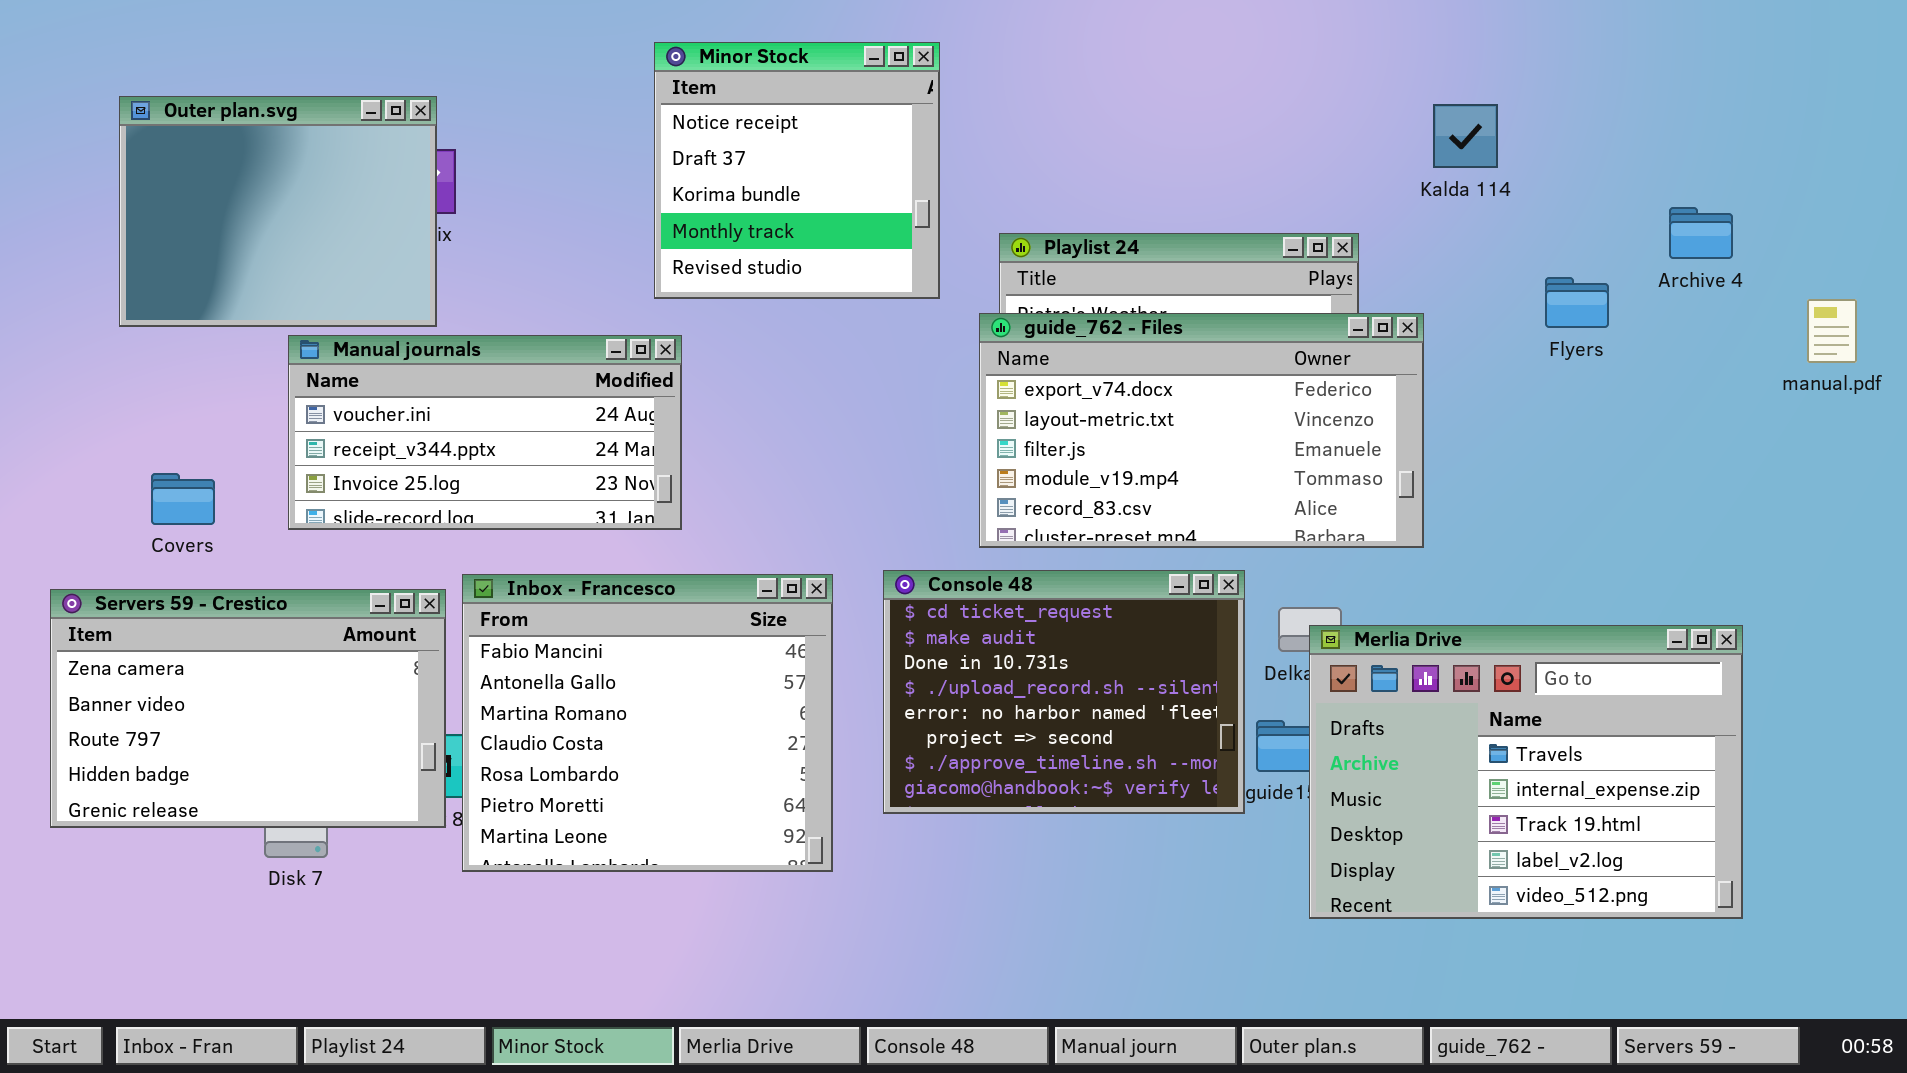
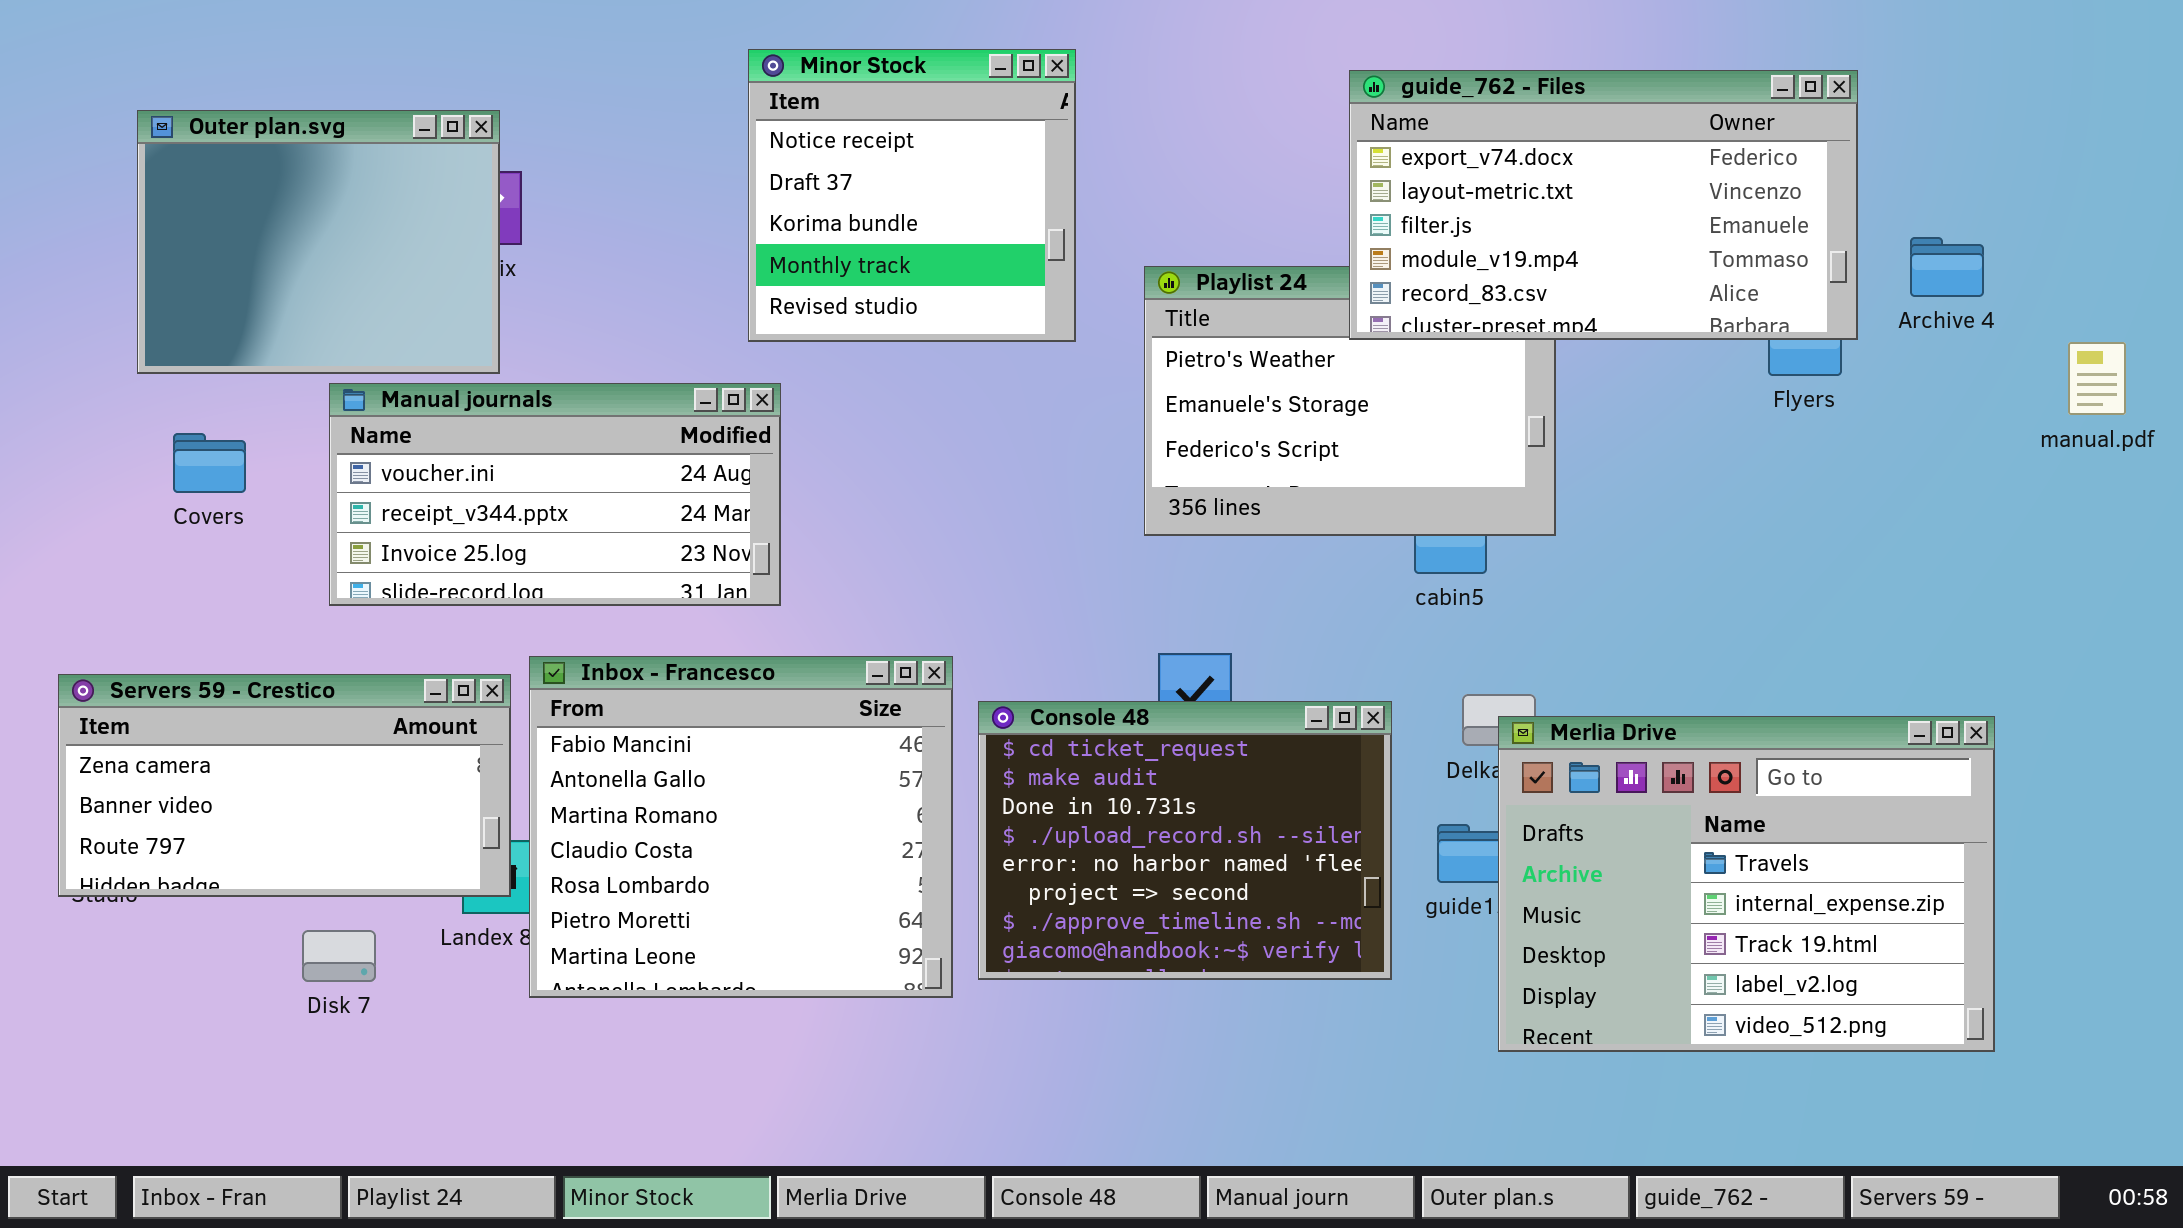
guide_762 - Files: [979,313,1424,548] -> [1349,70,1858,340], moved
Covers: [151,473,215,525] -> [173,433,246,493], moved
Console 48: [883,570,1245,814] -> [978,701,1392,980], moved
Servers 59 - Crestico: [50,589,446,828] -> [58,674,511,897], resized

